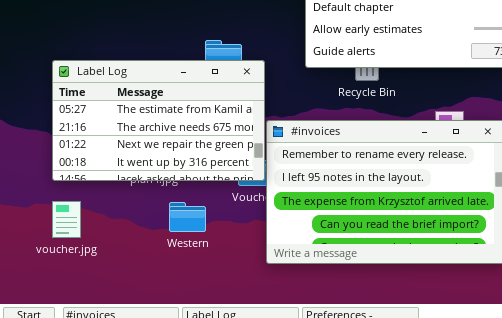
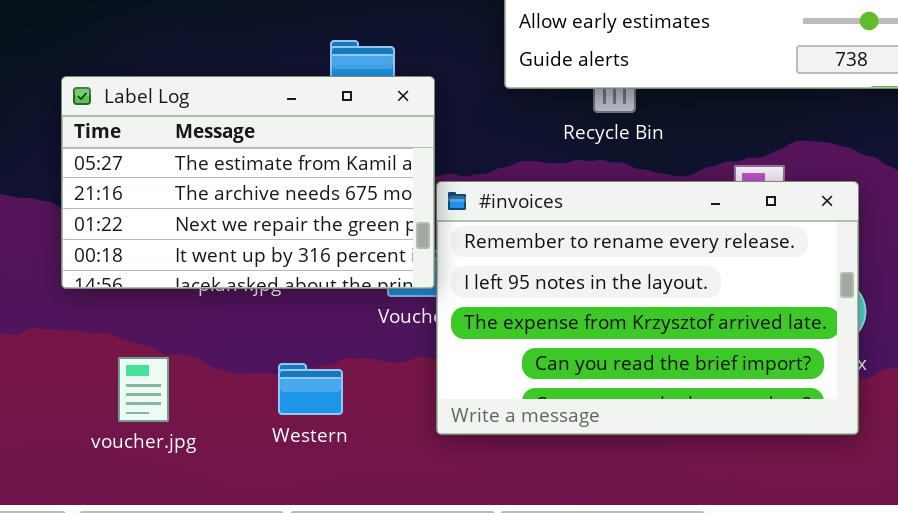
voucher.jpg: [52,201,81,238] -> [118,357,169,422], moved
Western: [169,202,206,232] -> [278,363,343,415], moved

